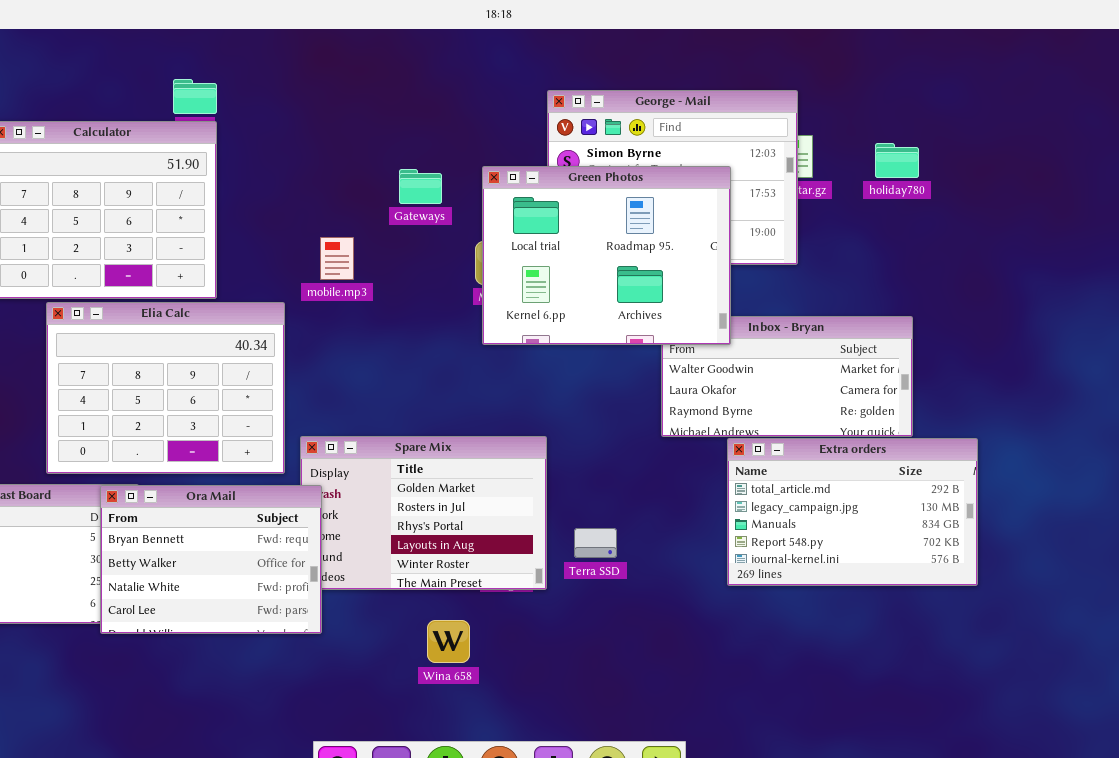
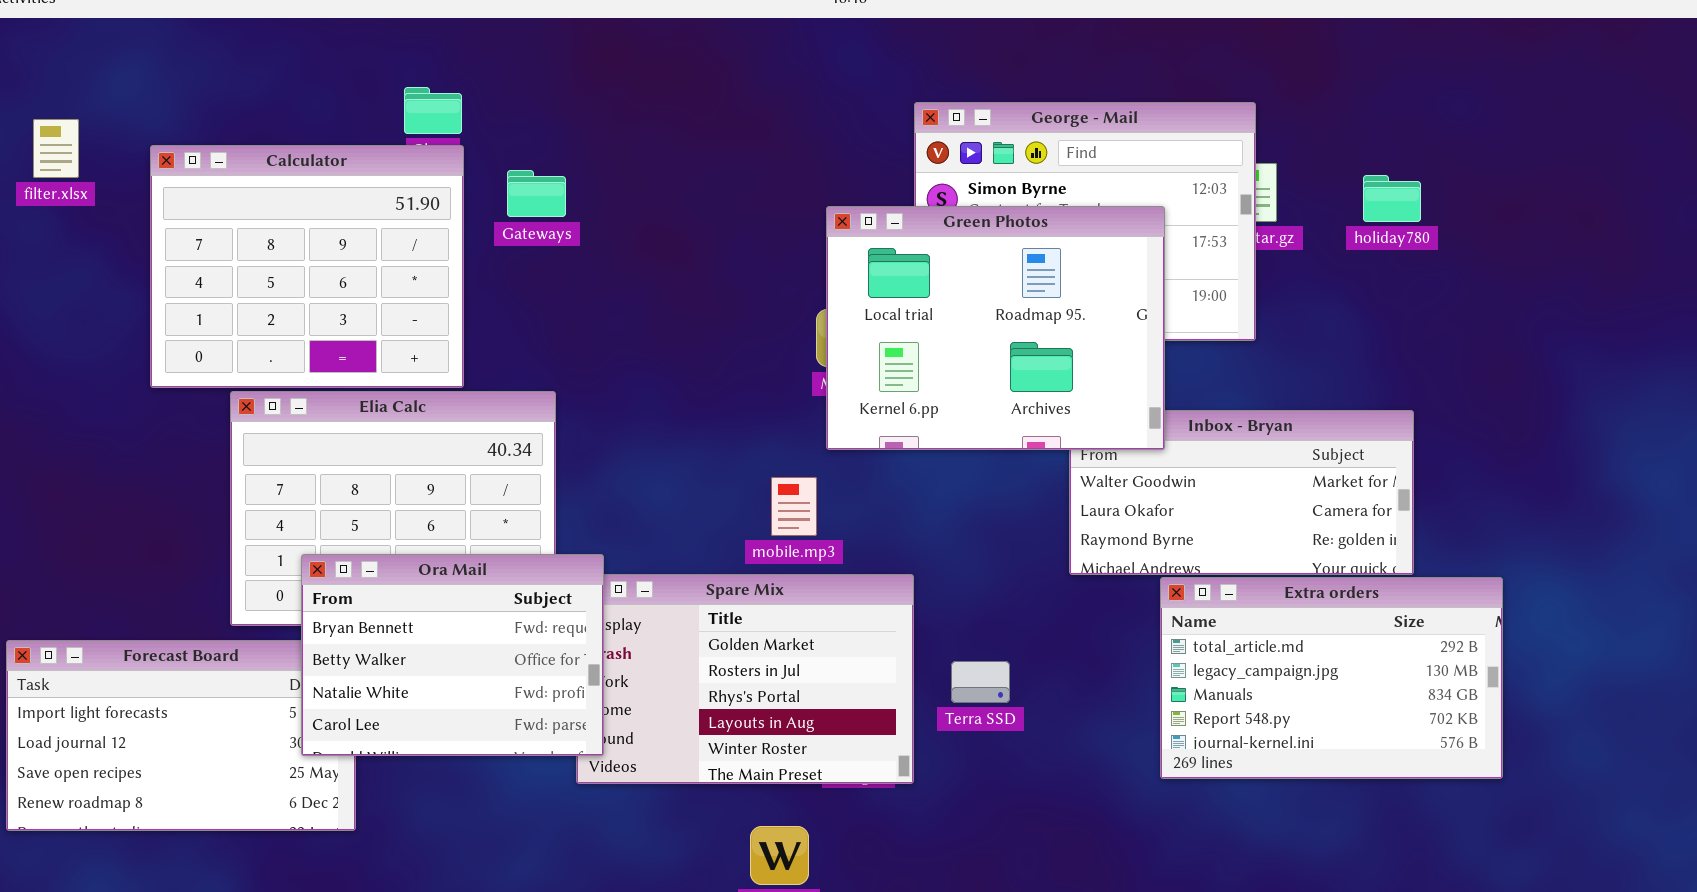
Gateways: [399,169,442,204] -> [507,170,566,217], moved
mobile.mp3: [320,237,354,280] -> [771,477,817,536], moved
Ora Mail: [100,485,322,634] -> [301,554,604,756], moved
Terra SSD: [574,528,617,558] -> [951,661,1010,703], moved

